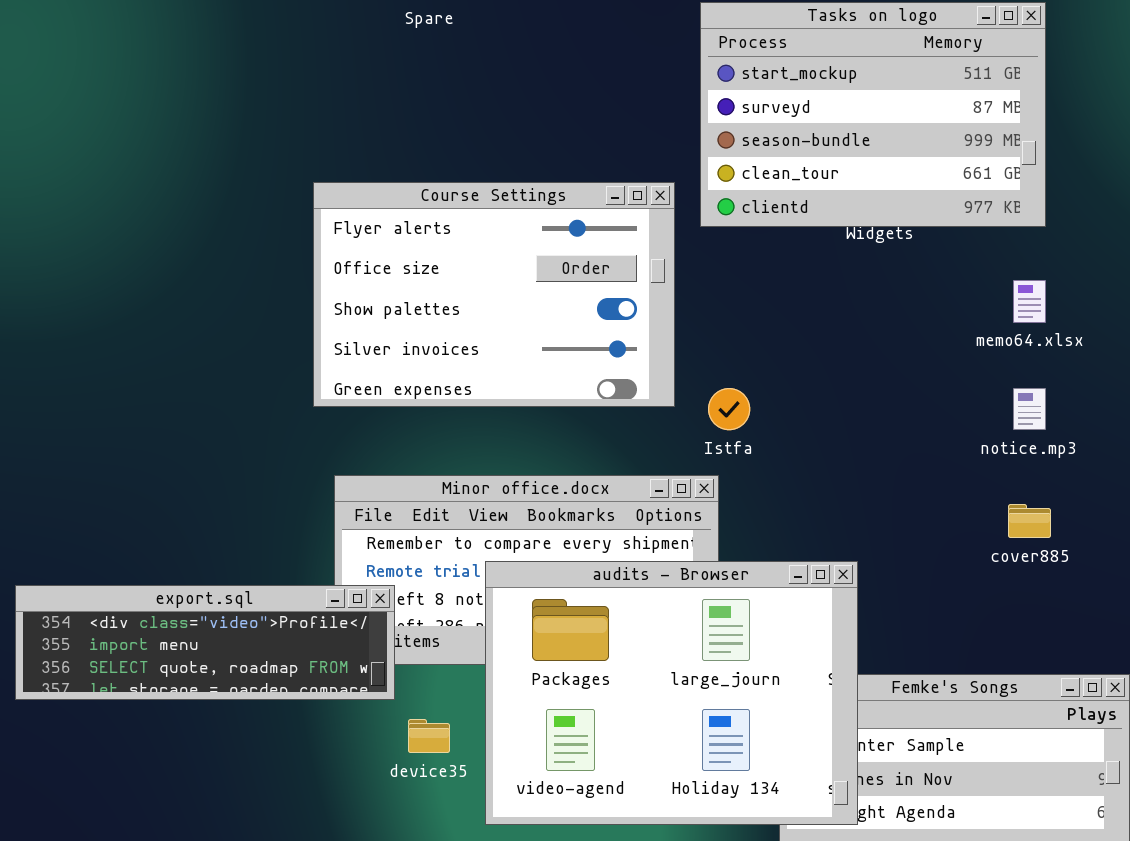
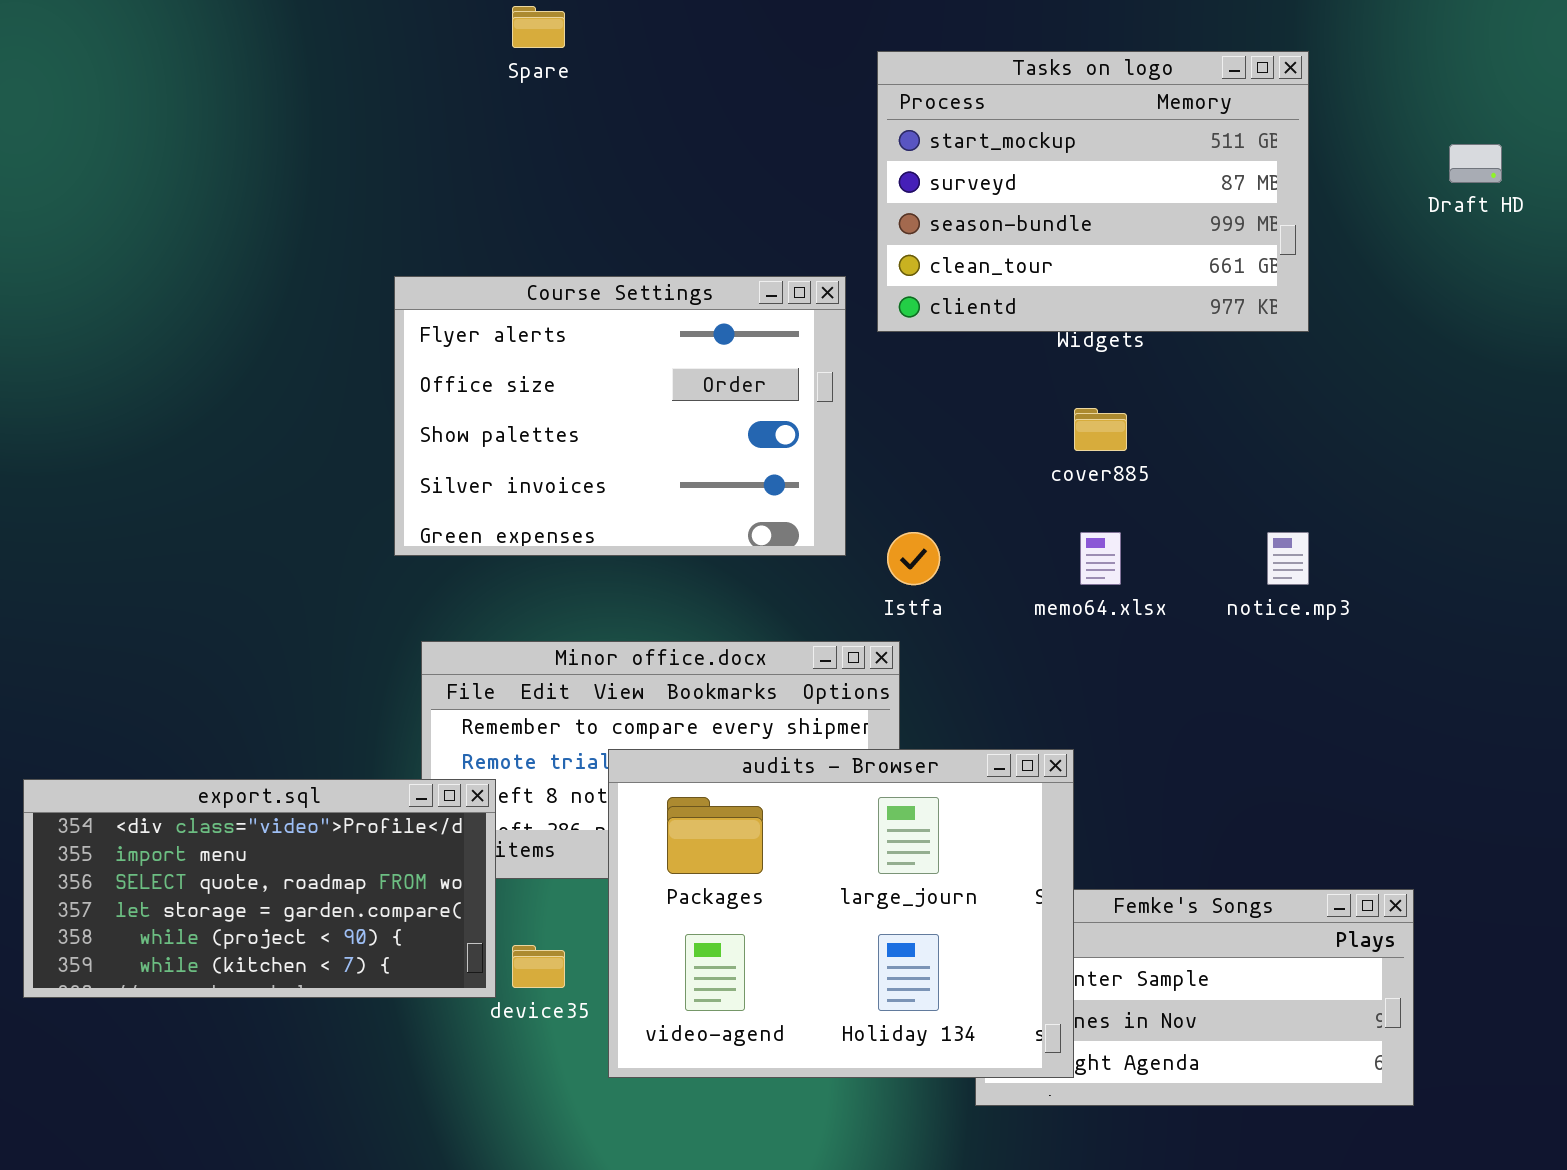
memo64.xlsx: [1013,280,1046,323] -> [1080,532,1121,585], moved
cover885: [1008,504,1051,538] -> [1074,408,1127,451], moved
export.sql: [15,585,395,700] -> [23,779,496,998], resized

